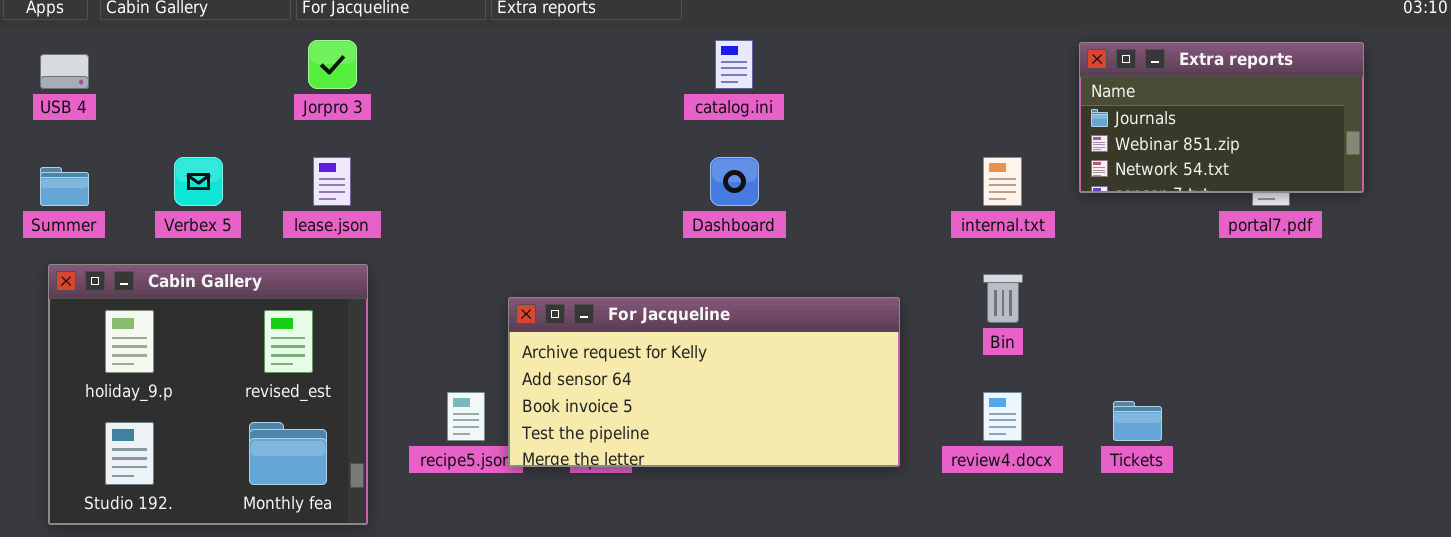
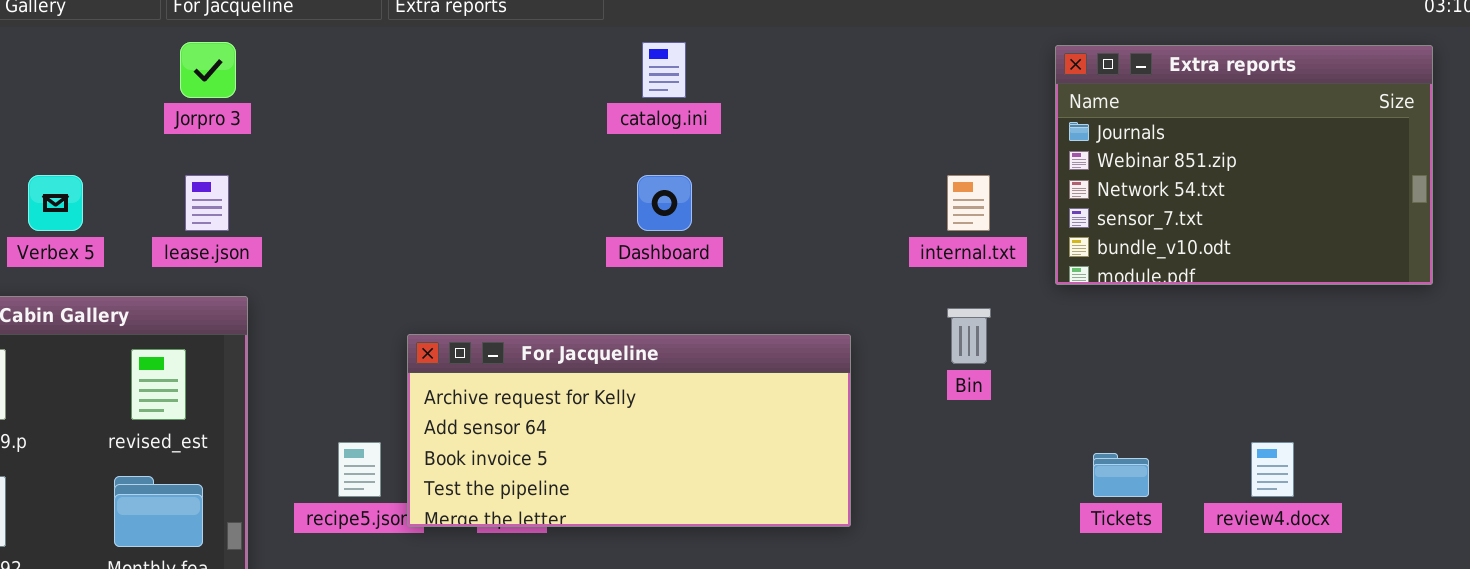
Extra reports: [1079,42,1364,193] -> [1055,45,1433,285], resized
review4.docx: [983,392,1022,441] -> [1251,442,1294,497], moved

